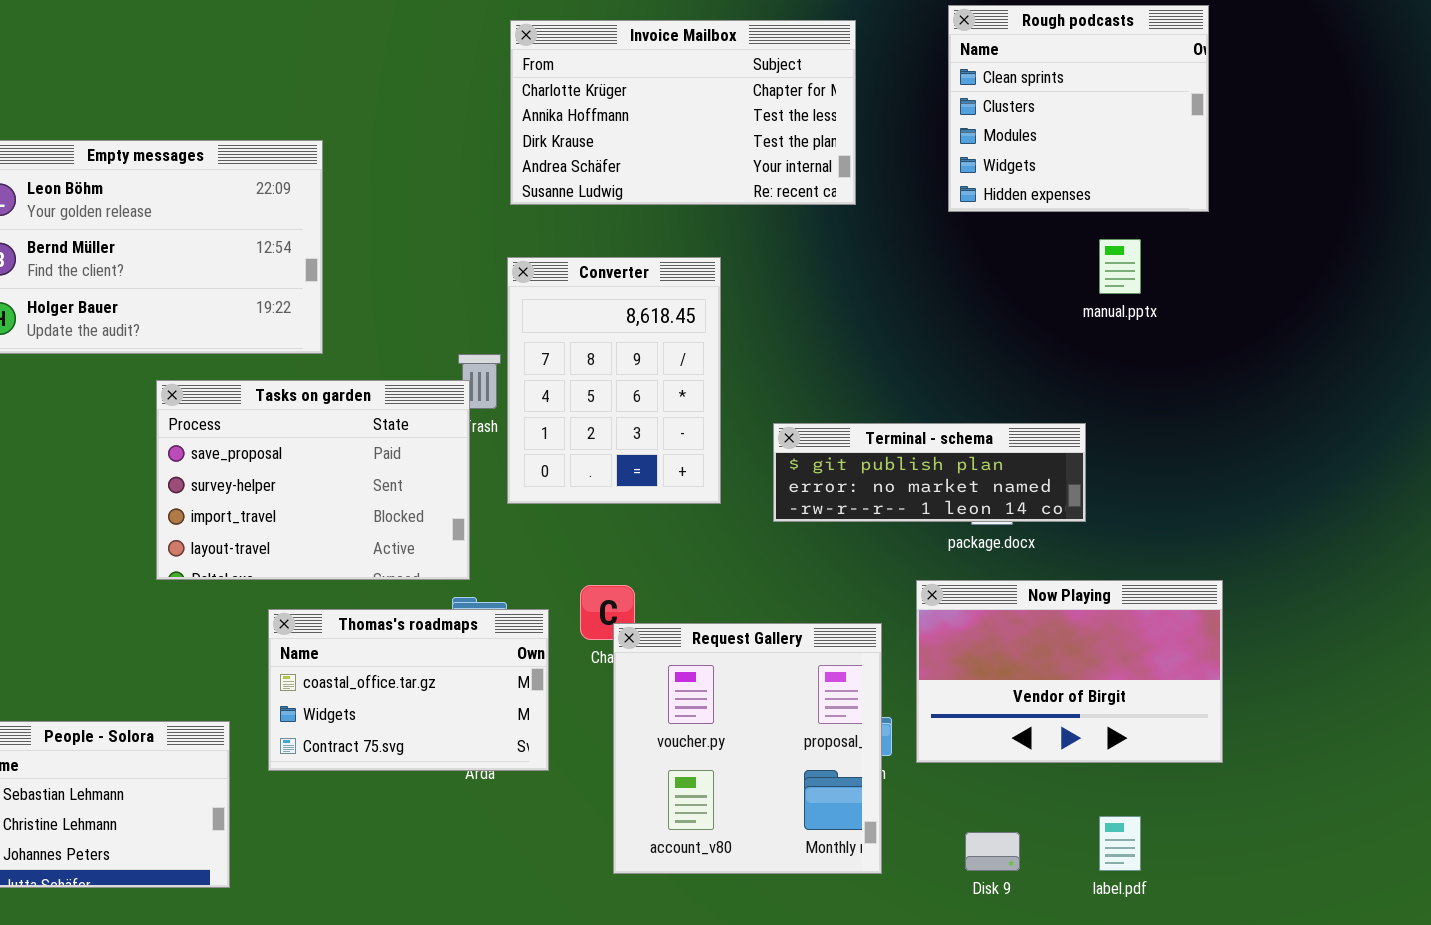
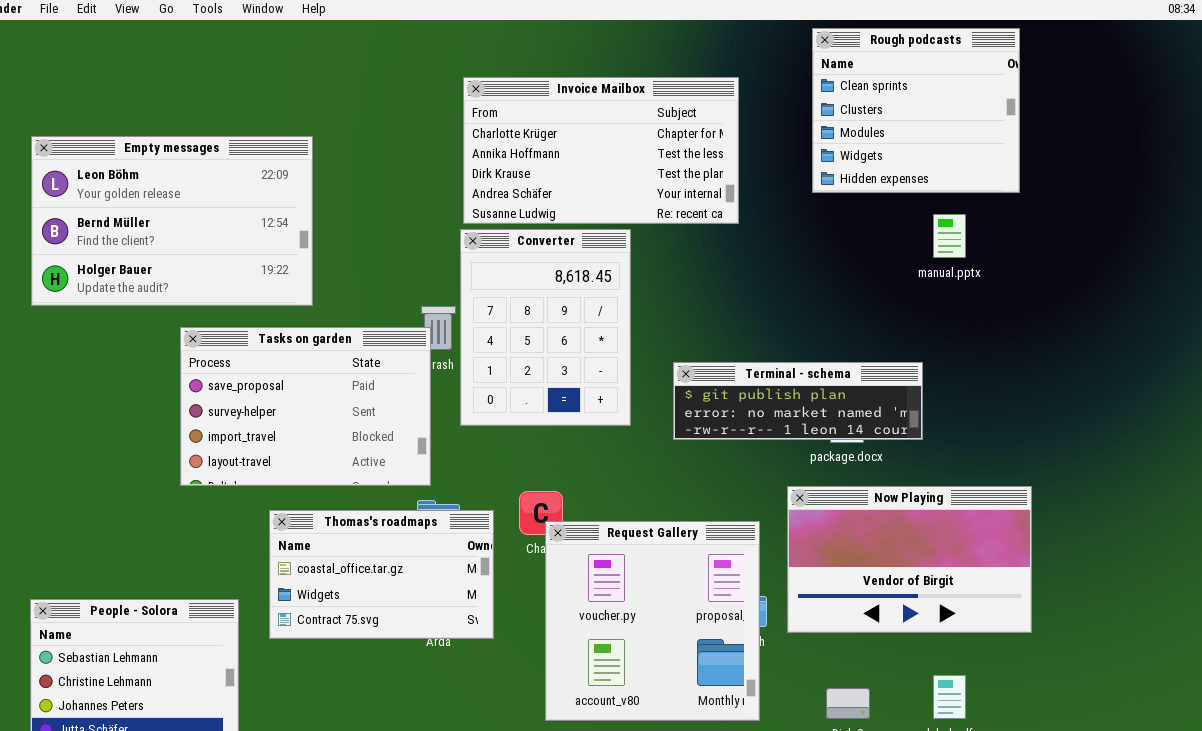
Invoice Mailbox: [510,20,856,205] -> [463,77,739,224], moved

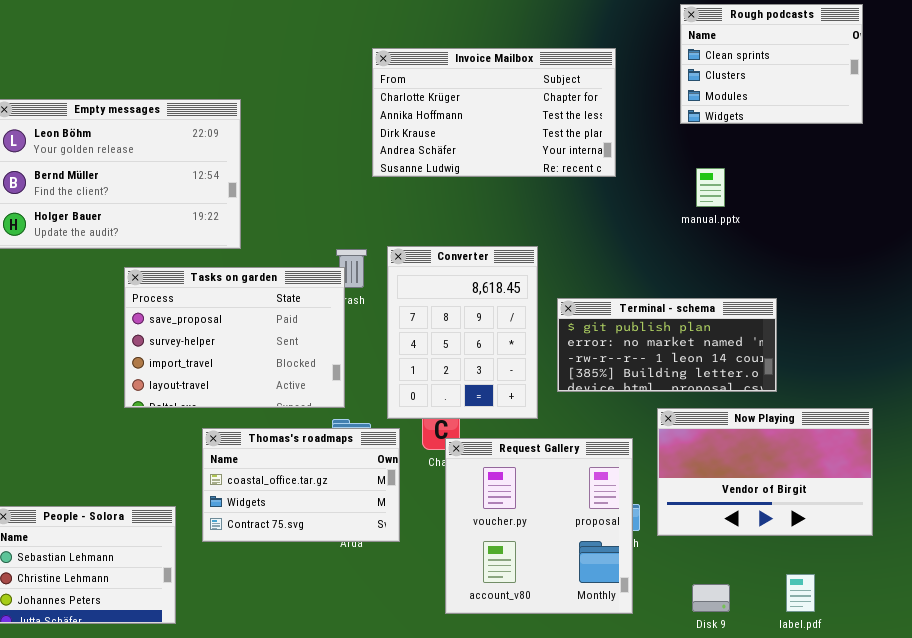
Rough podcasts: [812,28,1020,193] -> [680,4,863,124], resized
manual.pptx: [933,214,966,258] -> [696,168,725,207], moved
Converter: [460,229,631,426] -> [387,246,538,419], moved
Terminal - schema: [673,362,923,440] -> [557,298,777,392], resized

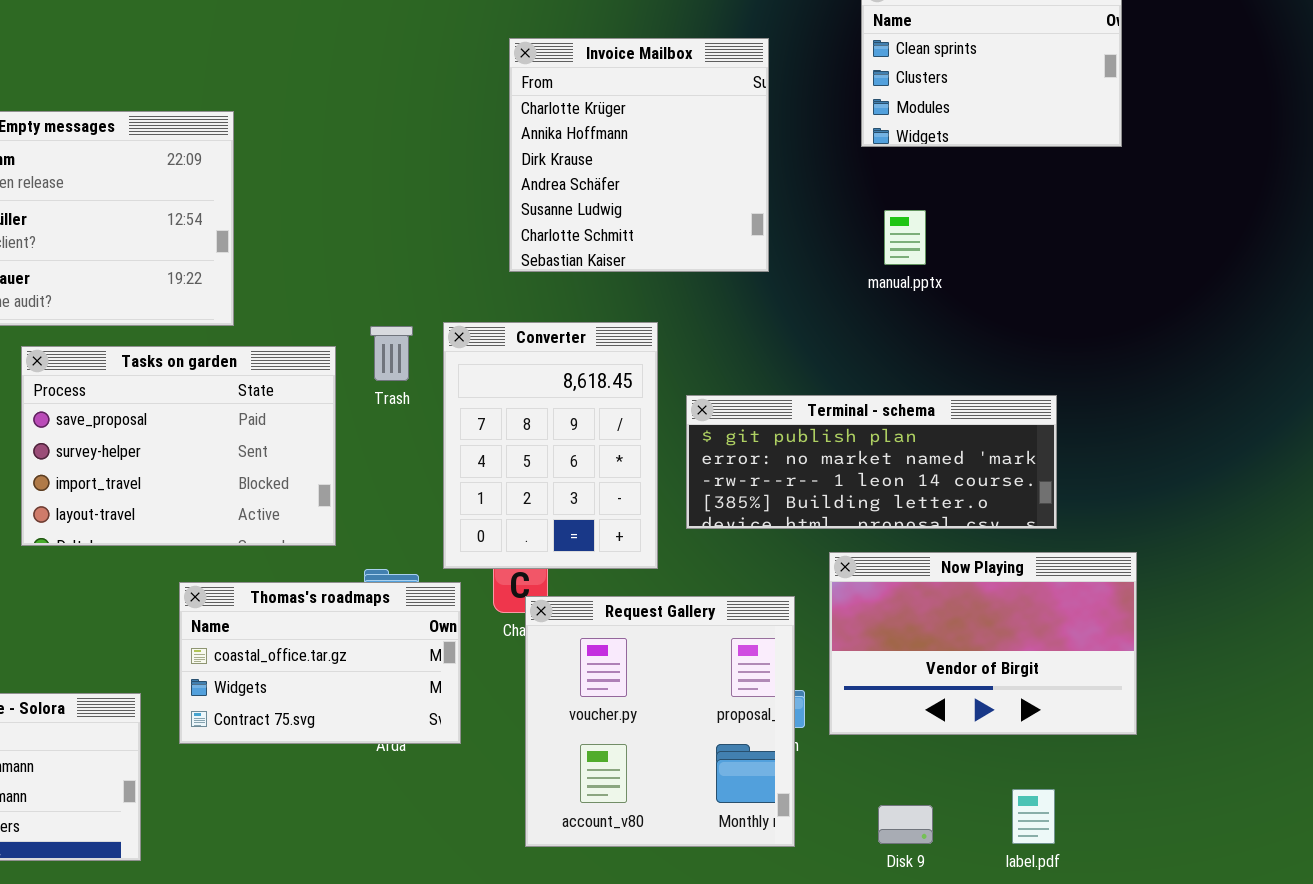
Invoice Mailbox: [372,48,616,177] -> [509,38,769,272], resized
Tasks on garden: [124,267,345,408] -> [21,346,336,546], moved
Terminal - schema: [557,298,777,392] -> [686,395,1057,529], resized

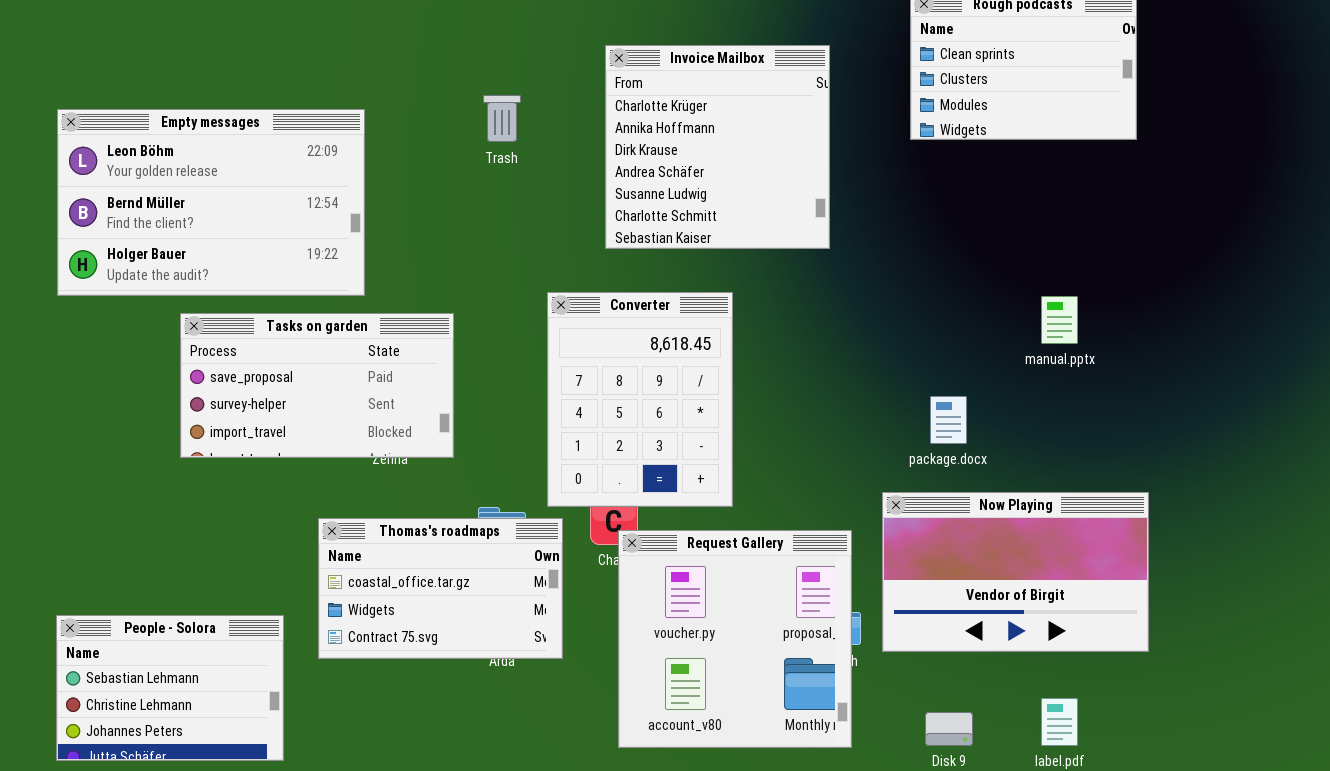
manual.pptx: [884,210,926,265] -> [1041,296,1078,344], moved
Trash: [370,326,413,381] -> [483,95,521,142], moved
Tasks on garden: [21,346,336,546] -> [180,313,454,458], resized
Terminal - schema: [686,395,1057,529] -> none, closed

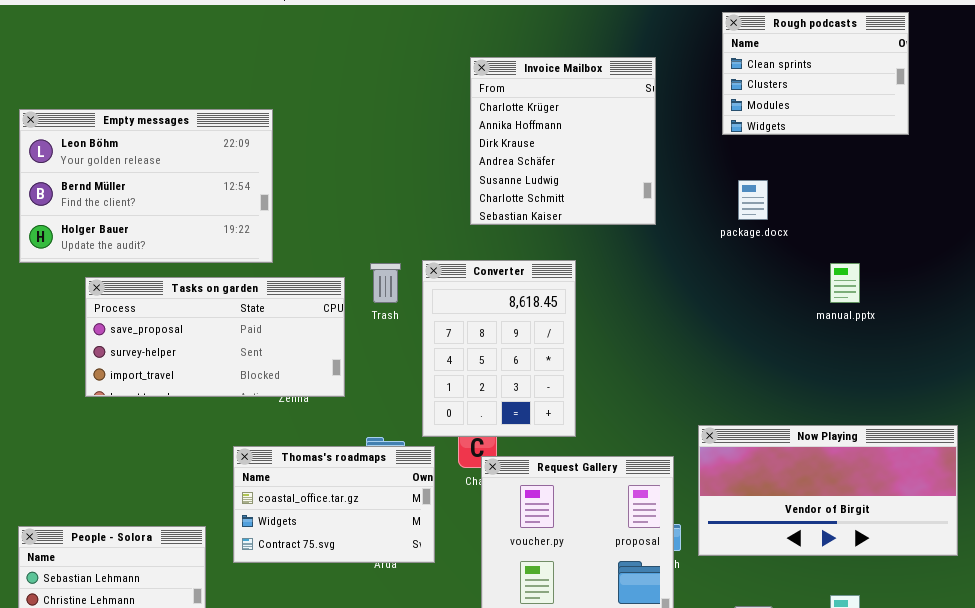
Trash: [483,95,521,142] -> [370,263,401,303], moved
Tasks on garden: [180,313,454,458] -> [85,277,345,397], resized
package.docx: [930,396,967,444] -> [738,180,768,220], moved
Now Playing: [882,492,1149,652] -> [698,425,958,556], resized

